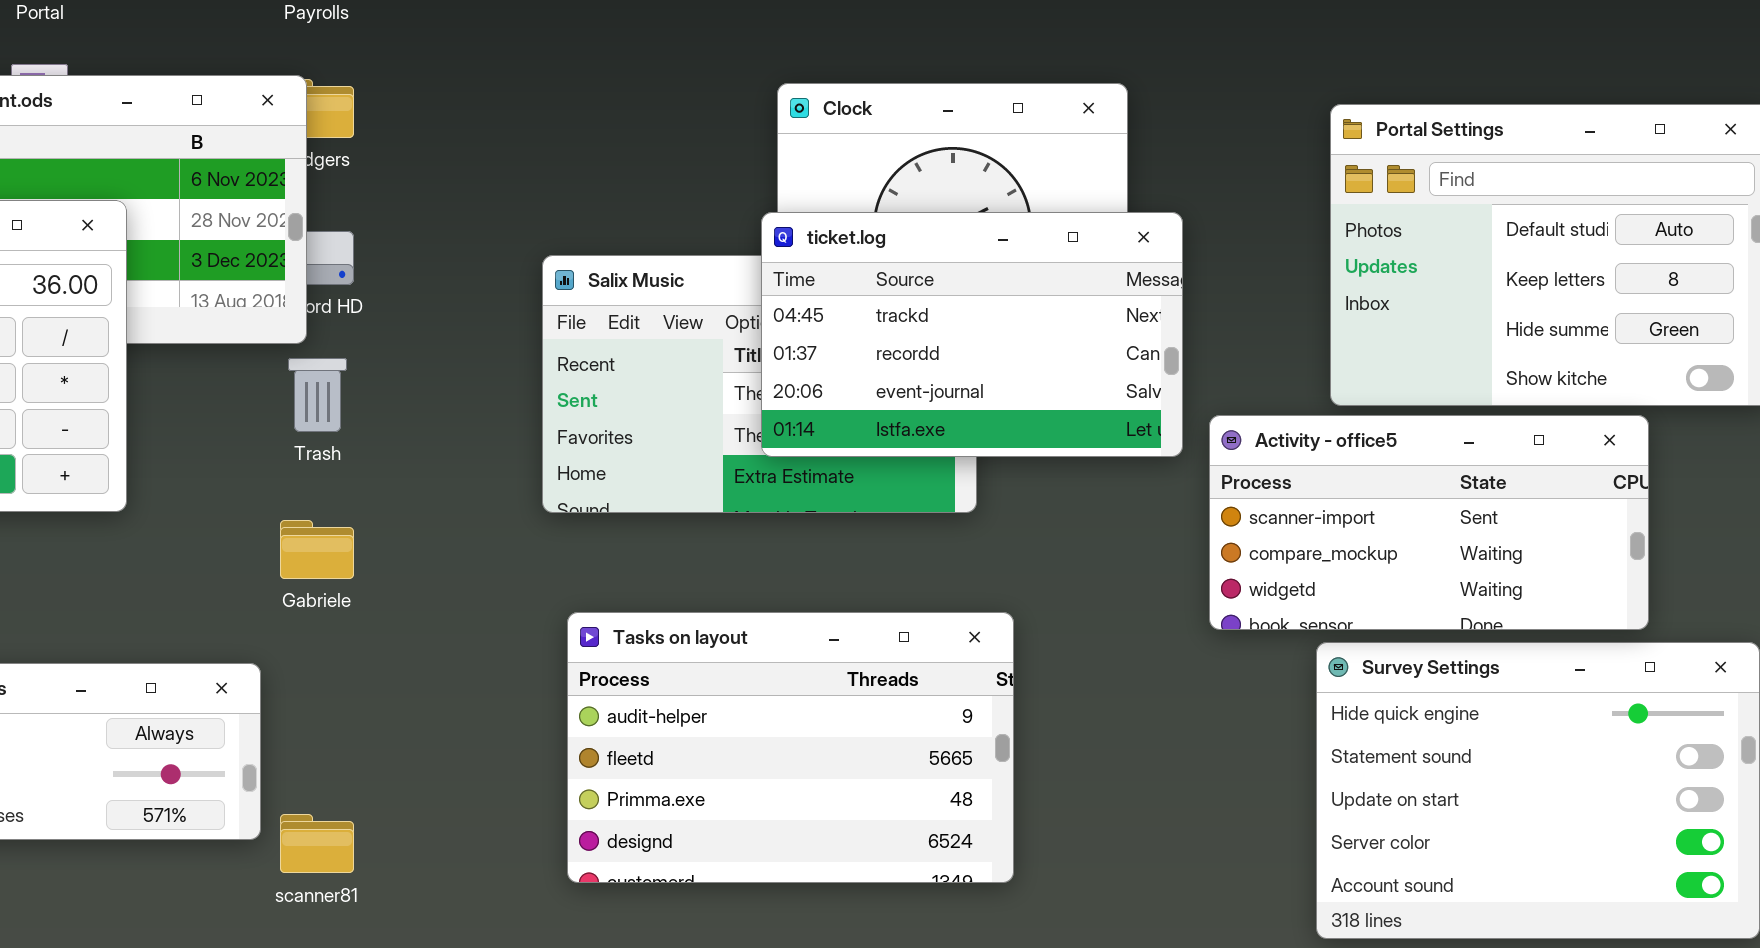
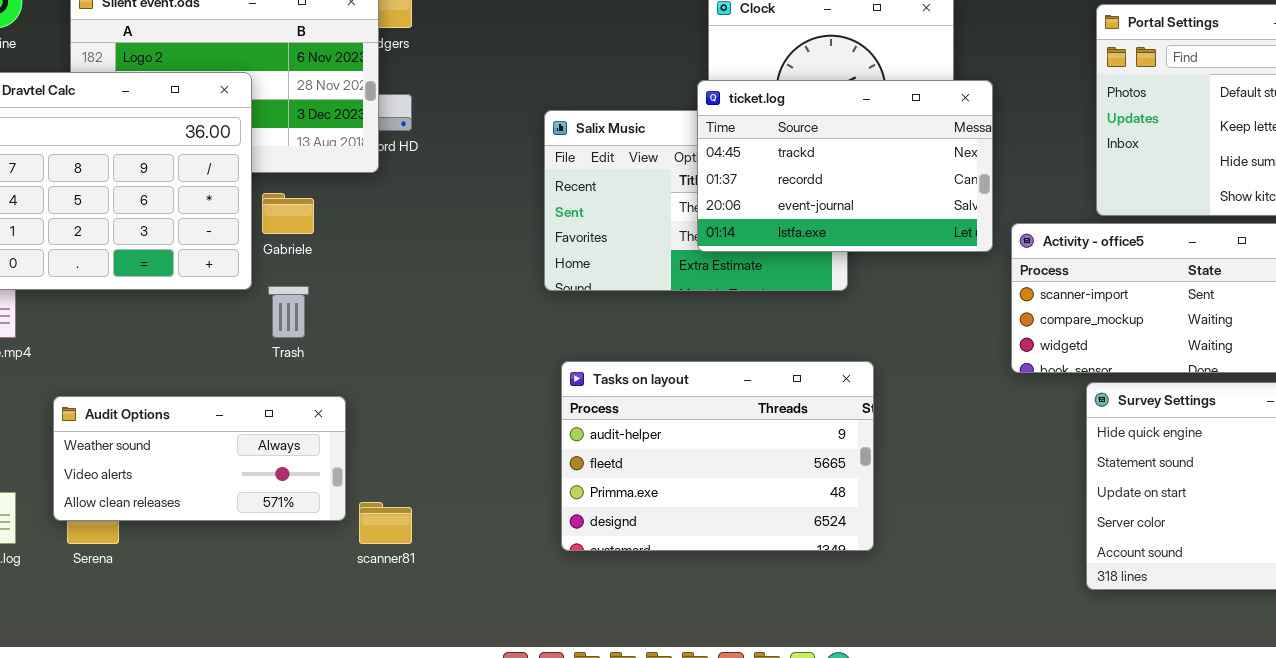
Trash: [288,358,347,432] -> [268,286,309,338], moved
Gabriele: [280,520,354,579] -> [262,193,314,234], moved

